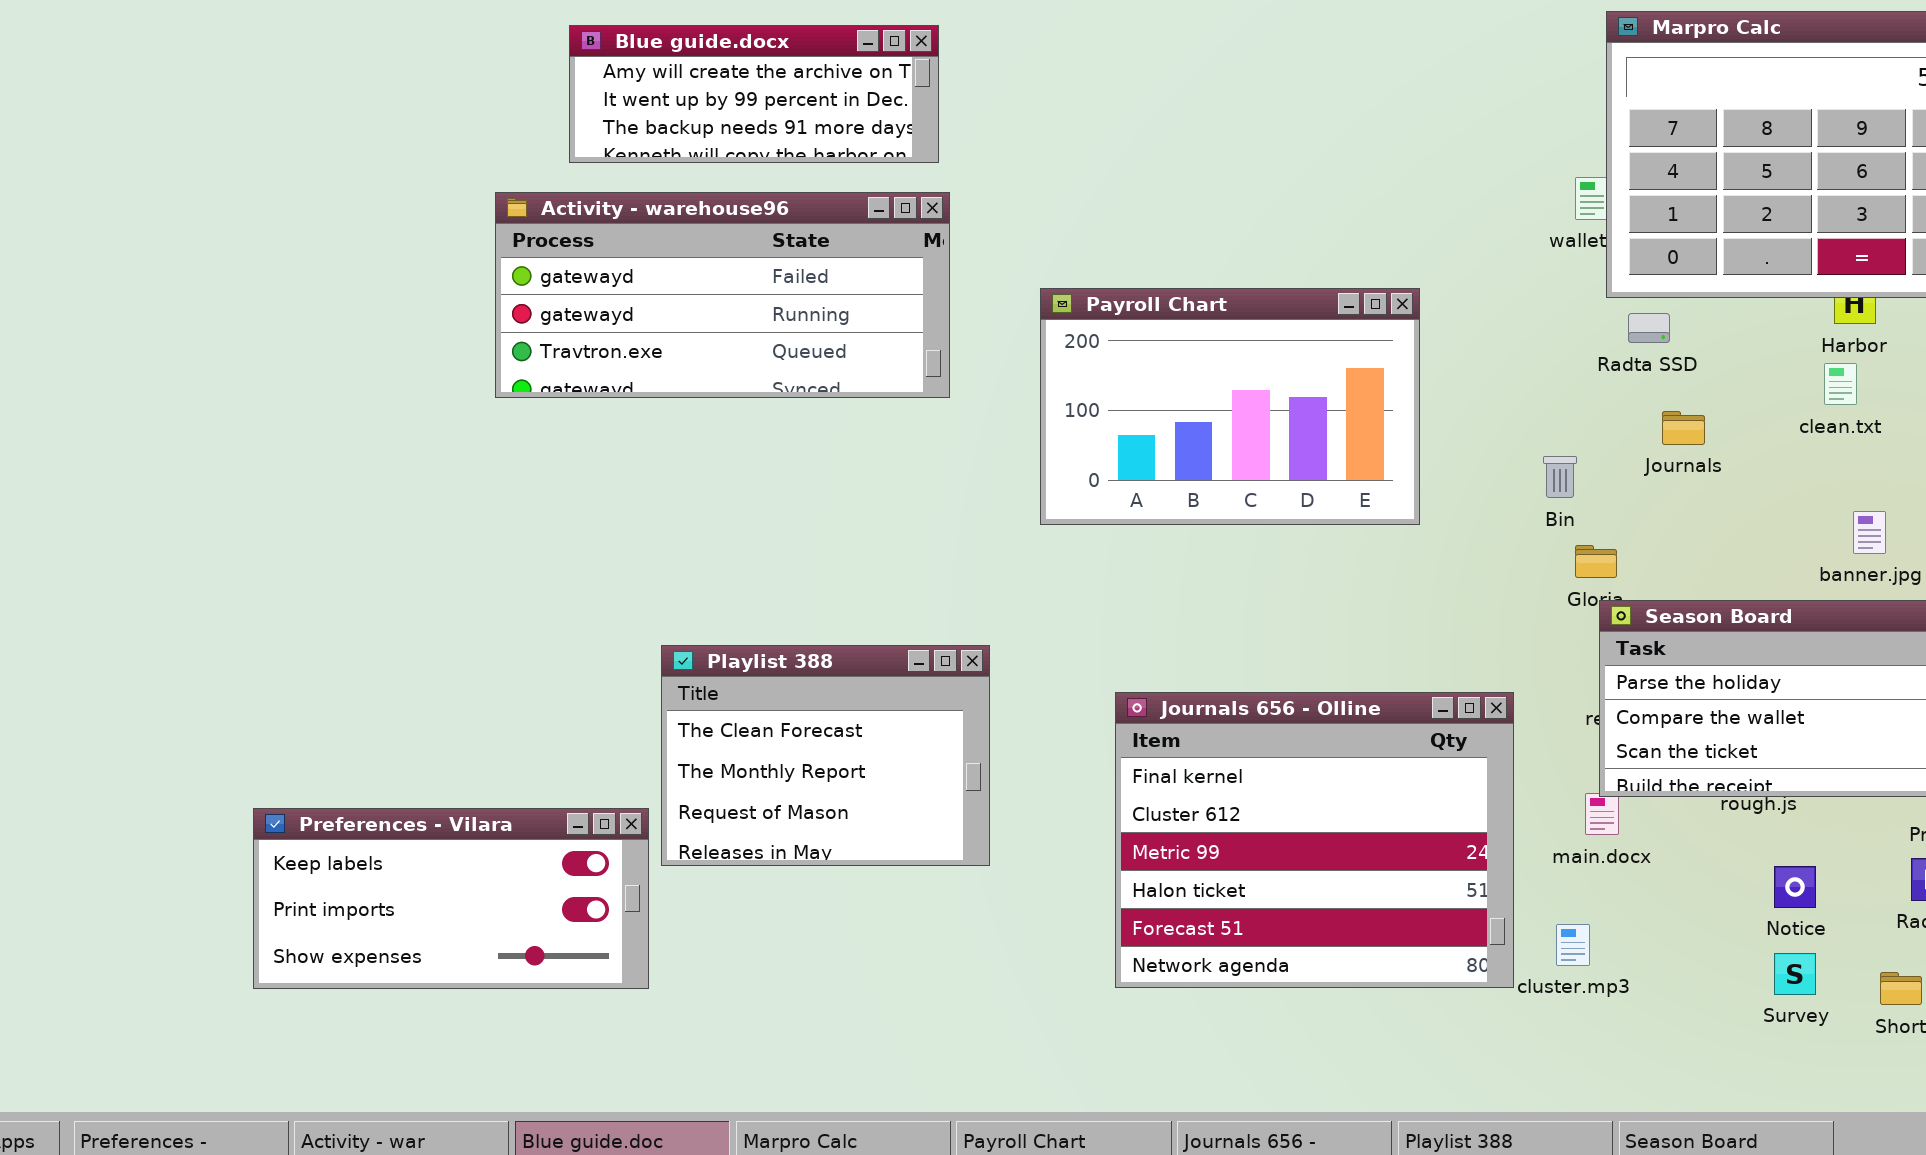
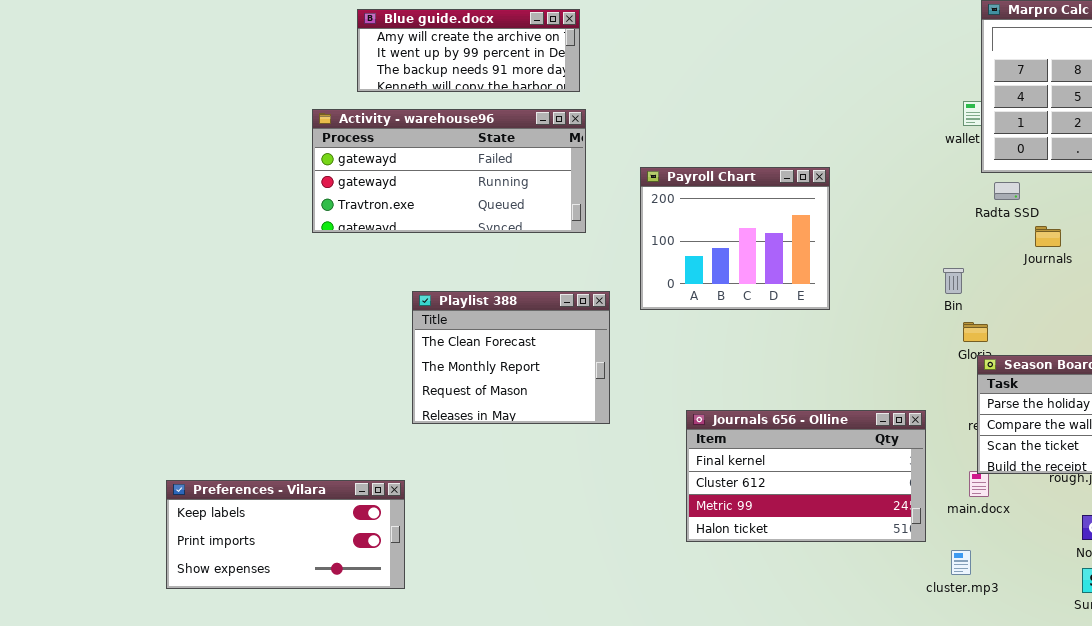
Payroll Chart: [1040,288,1420,525] -> [640,167,830,310], resized
Journals: [1662,411,1705,445] -> [1035,226,1061,247], moved
Playlist 388: [661,645,990,866] -> [412,291,610,424], moved
Journals 656 - Olline: [1115,692,1514,988] -> [686,410,926,542], resized

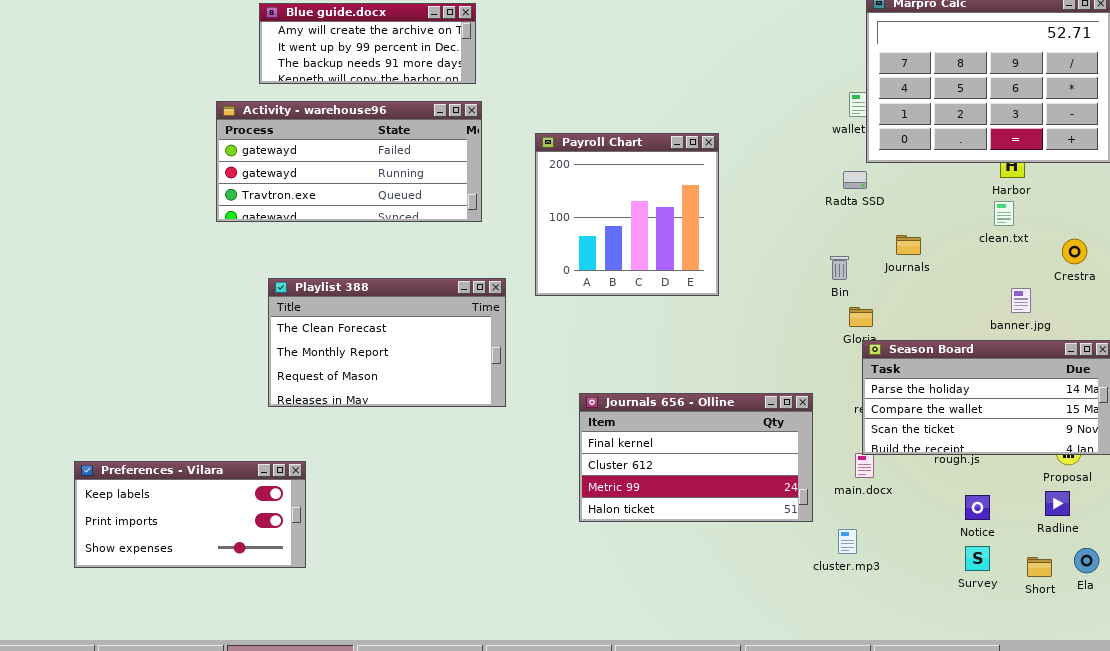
Payroll Chart: [640,167,830,310] -> [535,133,719,296], resized
Radta SSD: [994,182,1020,200] -> [843,171,867,189], moved
Journals: [1035,226,1061,247] -> [896,235,921,255], moved
Playlist 388: [412,291,610,424] -> [268,278,506,407], resized

